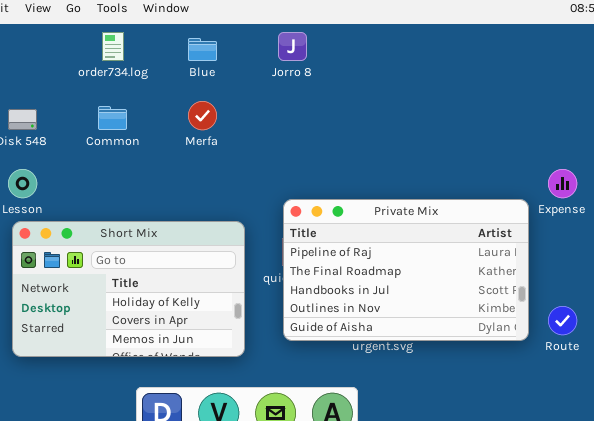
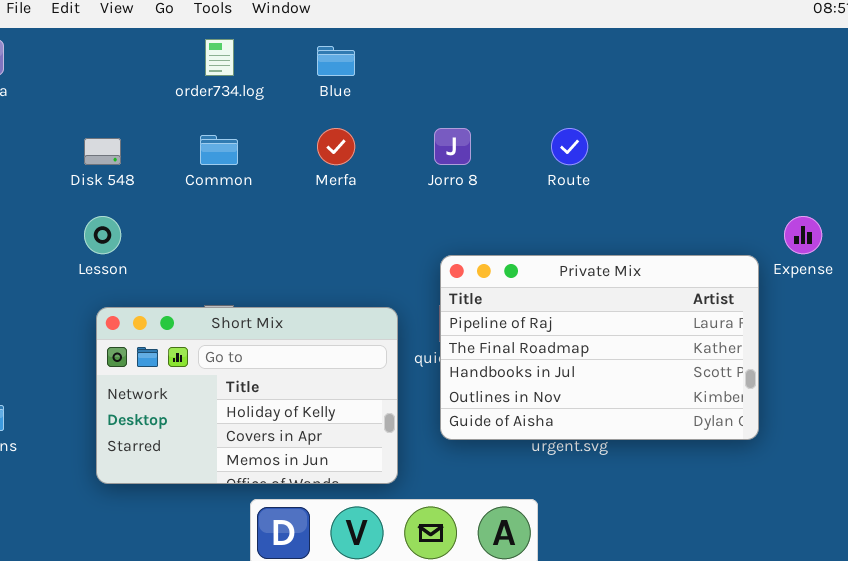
Jorro 8: [278,32,307,61] -> [434,128,471,165], moved
Short Mix: [12,221,245,357] -> [96,307,398,484], moved
Route: [548,306,577,335] -> [551,128,588,165], moved

